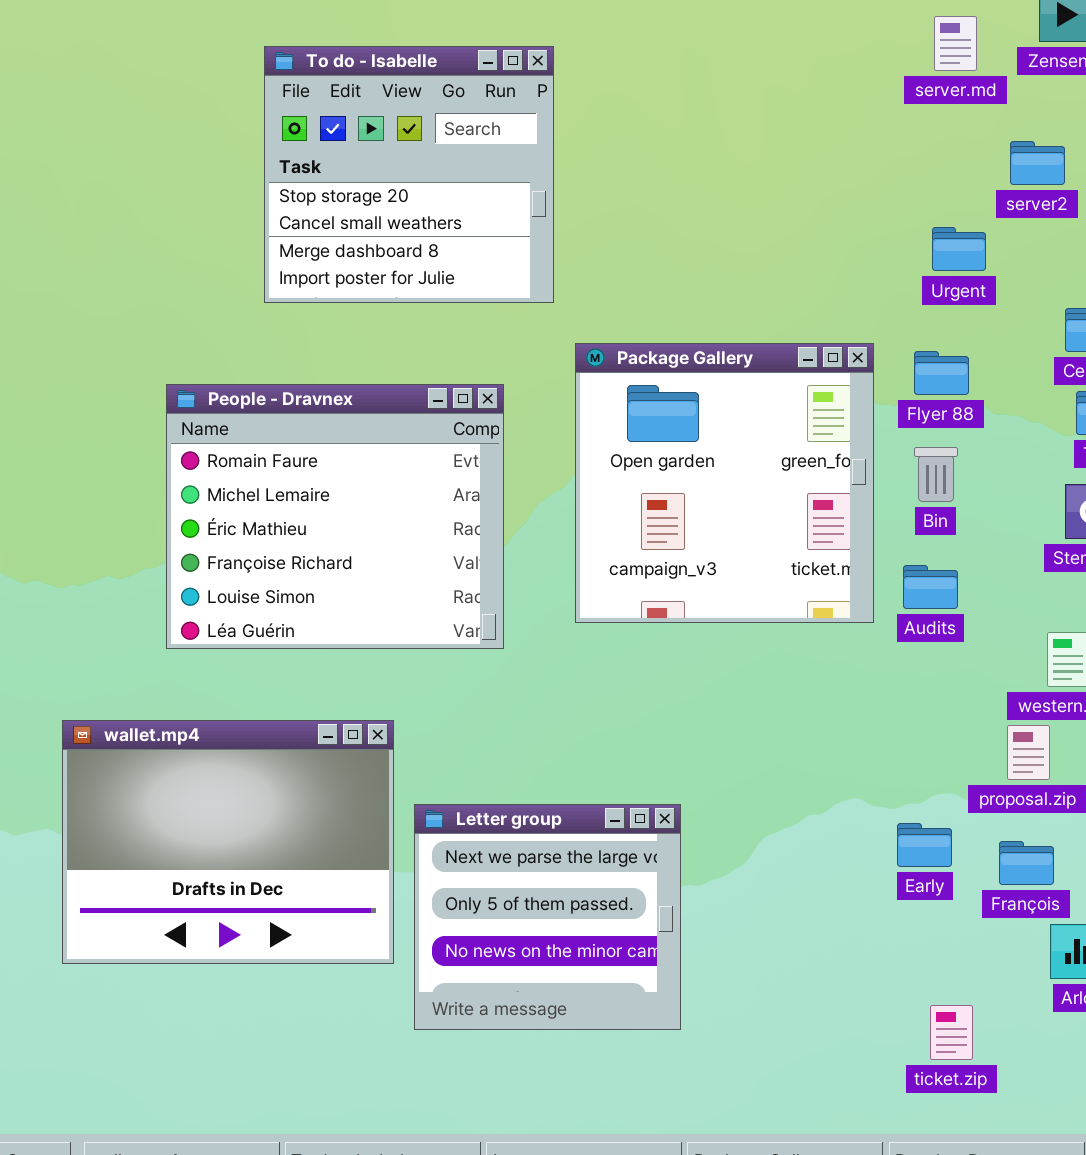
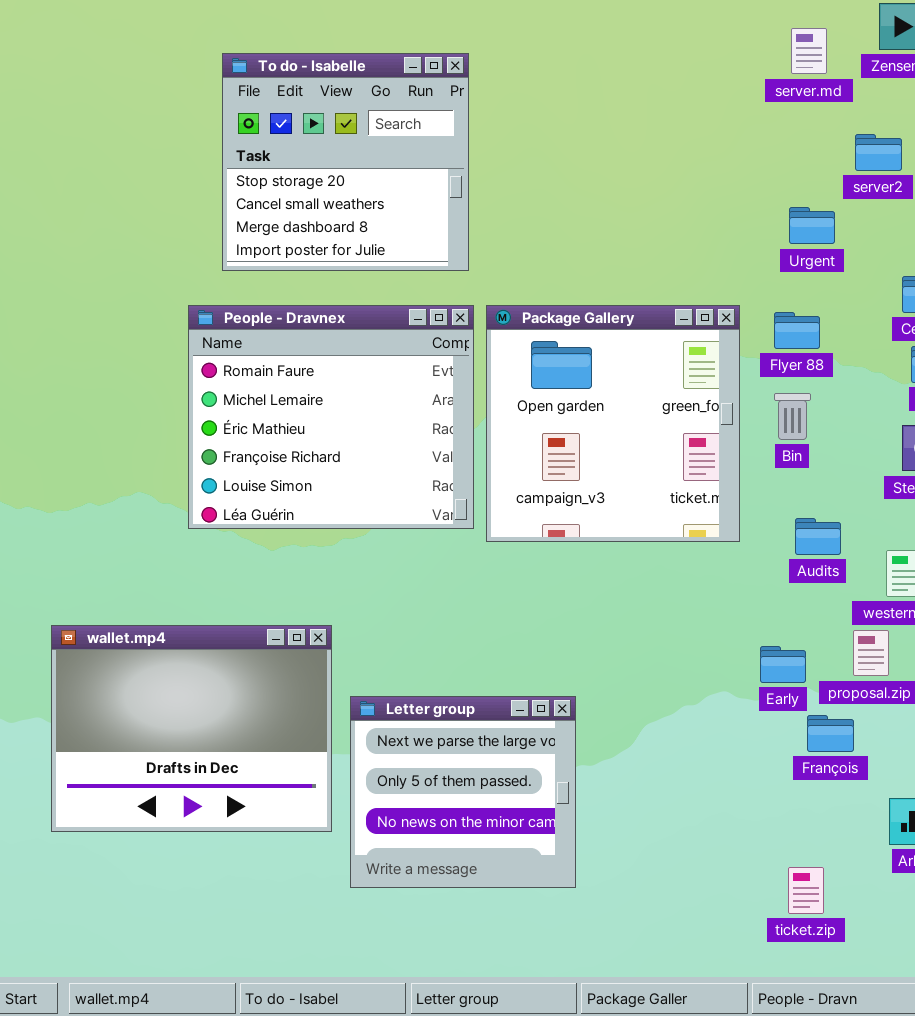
People - Dravnex: [166,384,504,649] -> [188,305,474,529], moved
Audits: [903,565,958,609] -> [795,518,841,555], moved
Early: [897,823,952,867] -> [760,646,806,683], moved
François: [999,841,1054,885] -> [807,715,854,752], moved

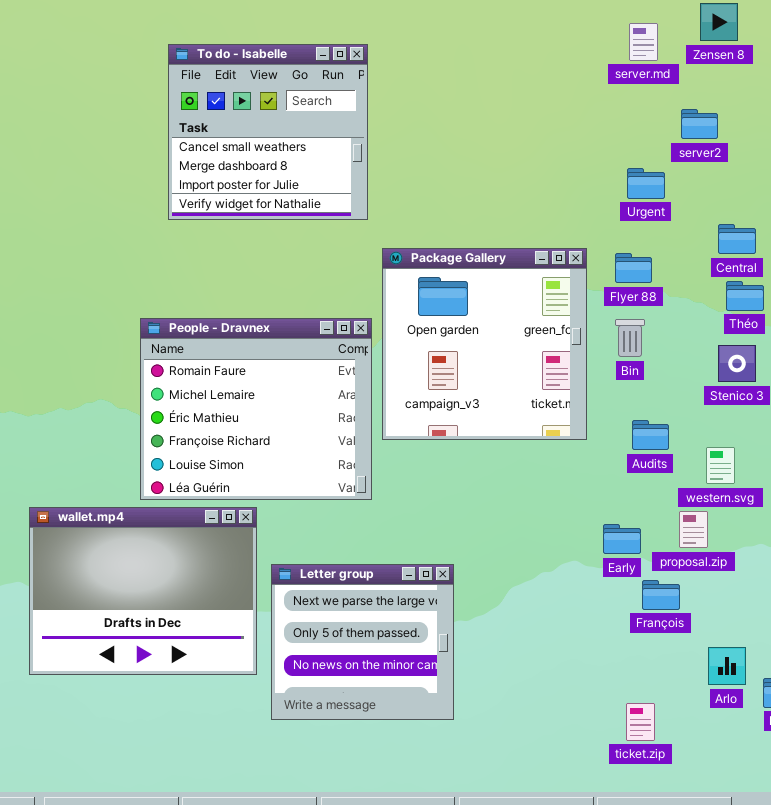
To do - Isabelle: [222,53,469,271] -> [168,44,368,220], scrolled down 1 row
People - Dravnex: [188,305,474,529] -> [140,318,372,500], moved

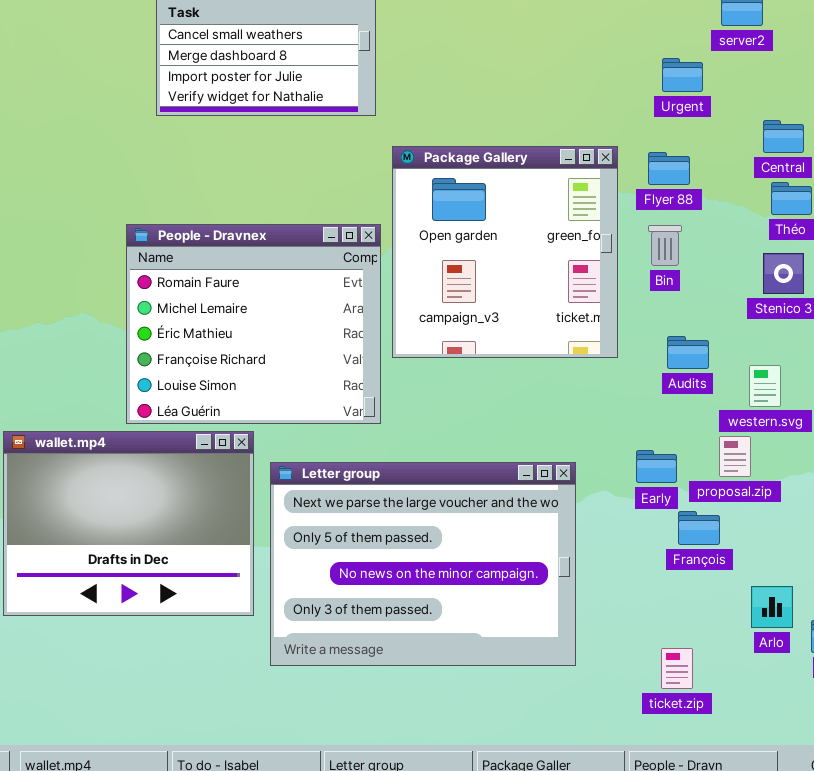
Letter group: [271,564,454,720] -> [270,462,576,666], resized

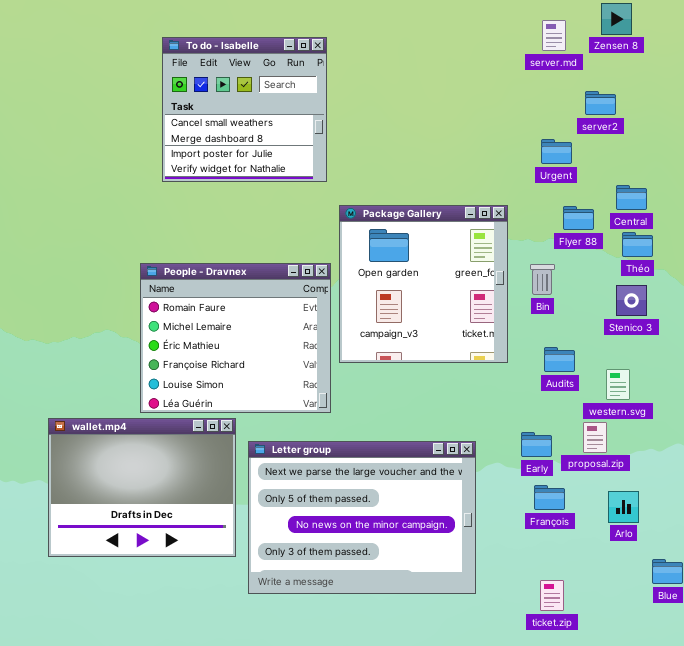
Flyer 88: [648,152,690,185] -> [563,206,594,230], moved
François: [678,511,720,545] -> [534,485,565,510], moved
Arlo: [751,586,793,628] -> [608,491,639,523], moved

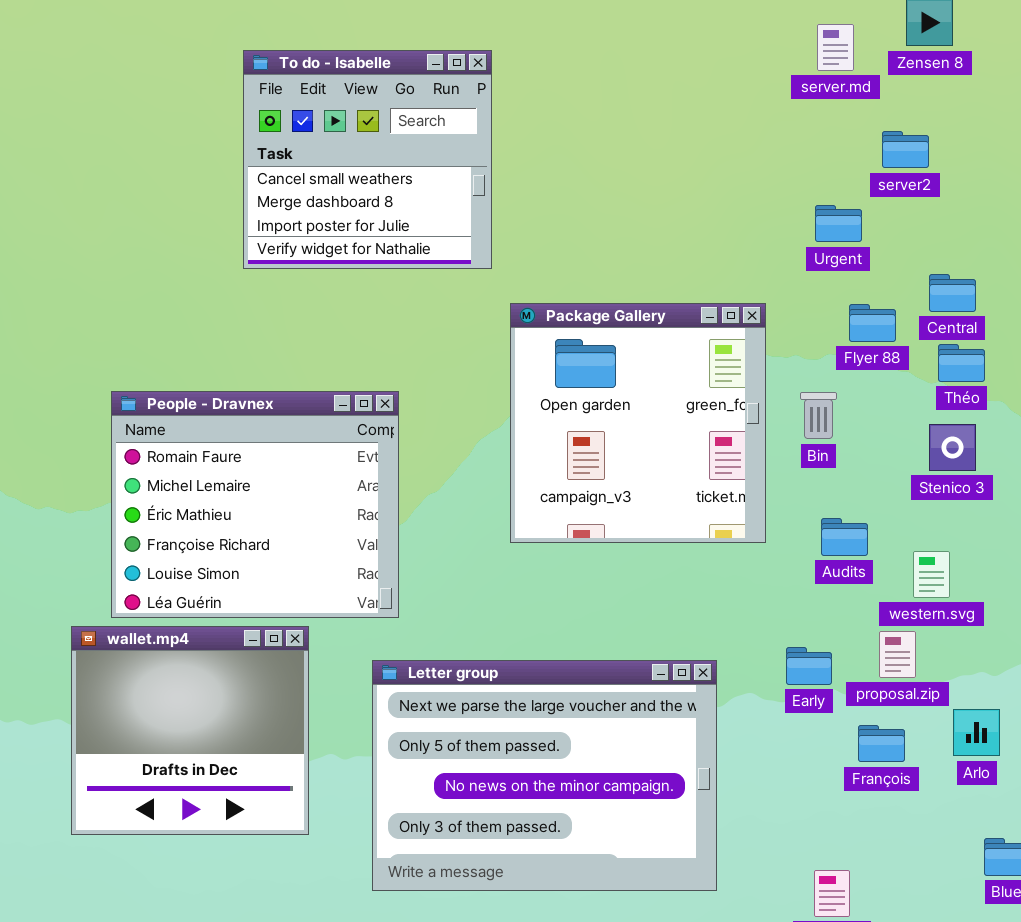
People - Dravnex: [140,263,331,413] -> [111,391,399,618], moved
wallet.mp4: [48,418,236,557] -> [71,626,309,835], resized
François: [534,485,565,510] -> [858,725,905,762], moved
Arlo: [608,491,639,523] -> [953,709,1000,756], moved

